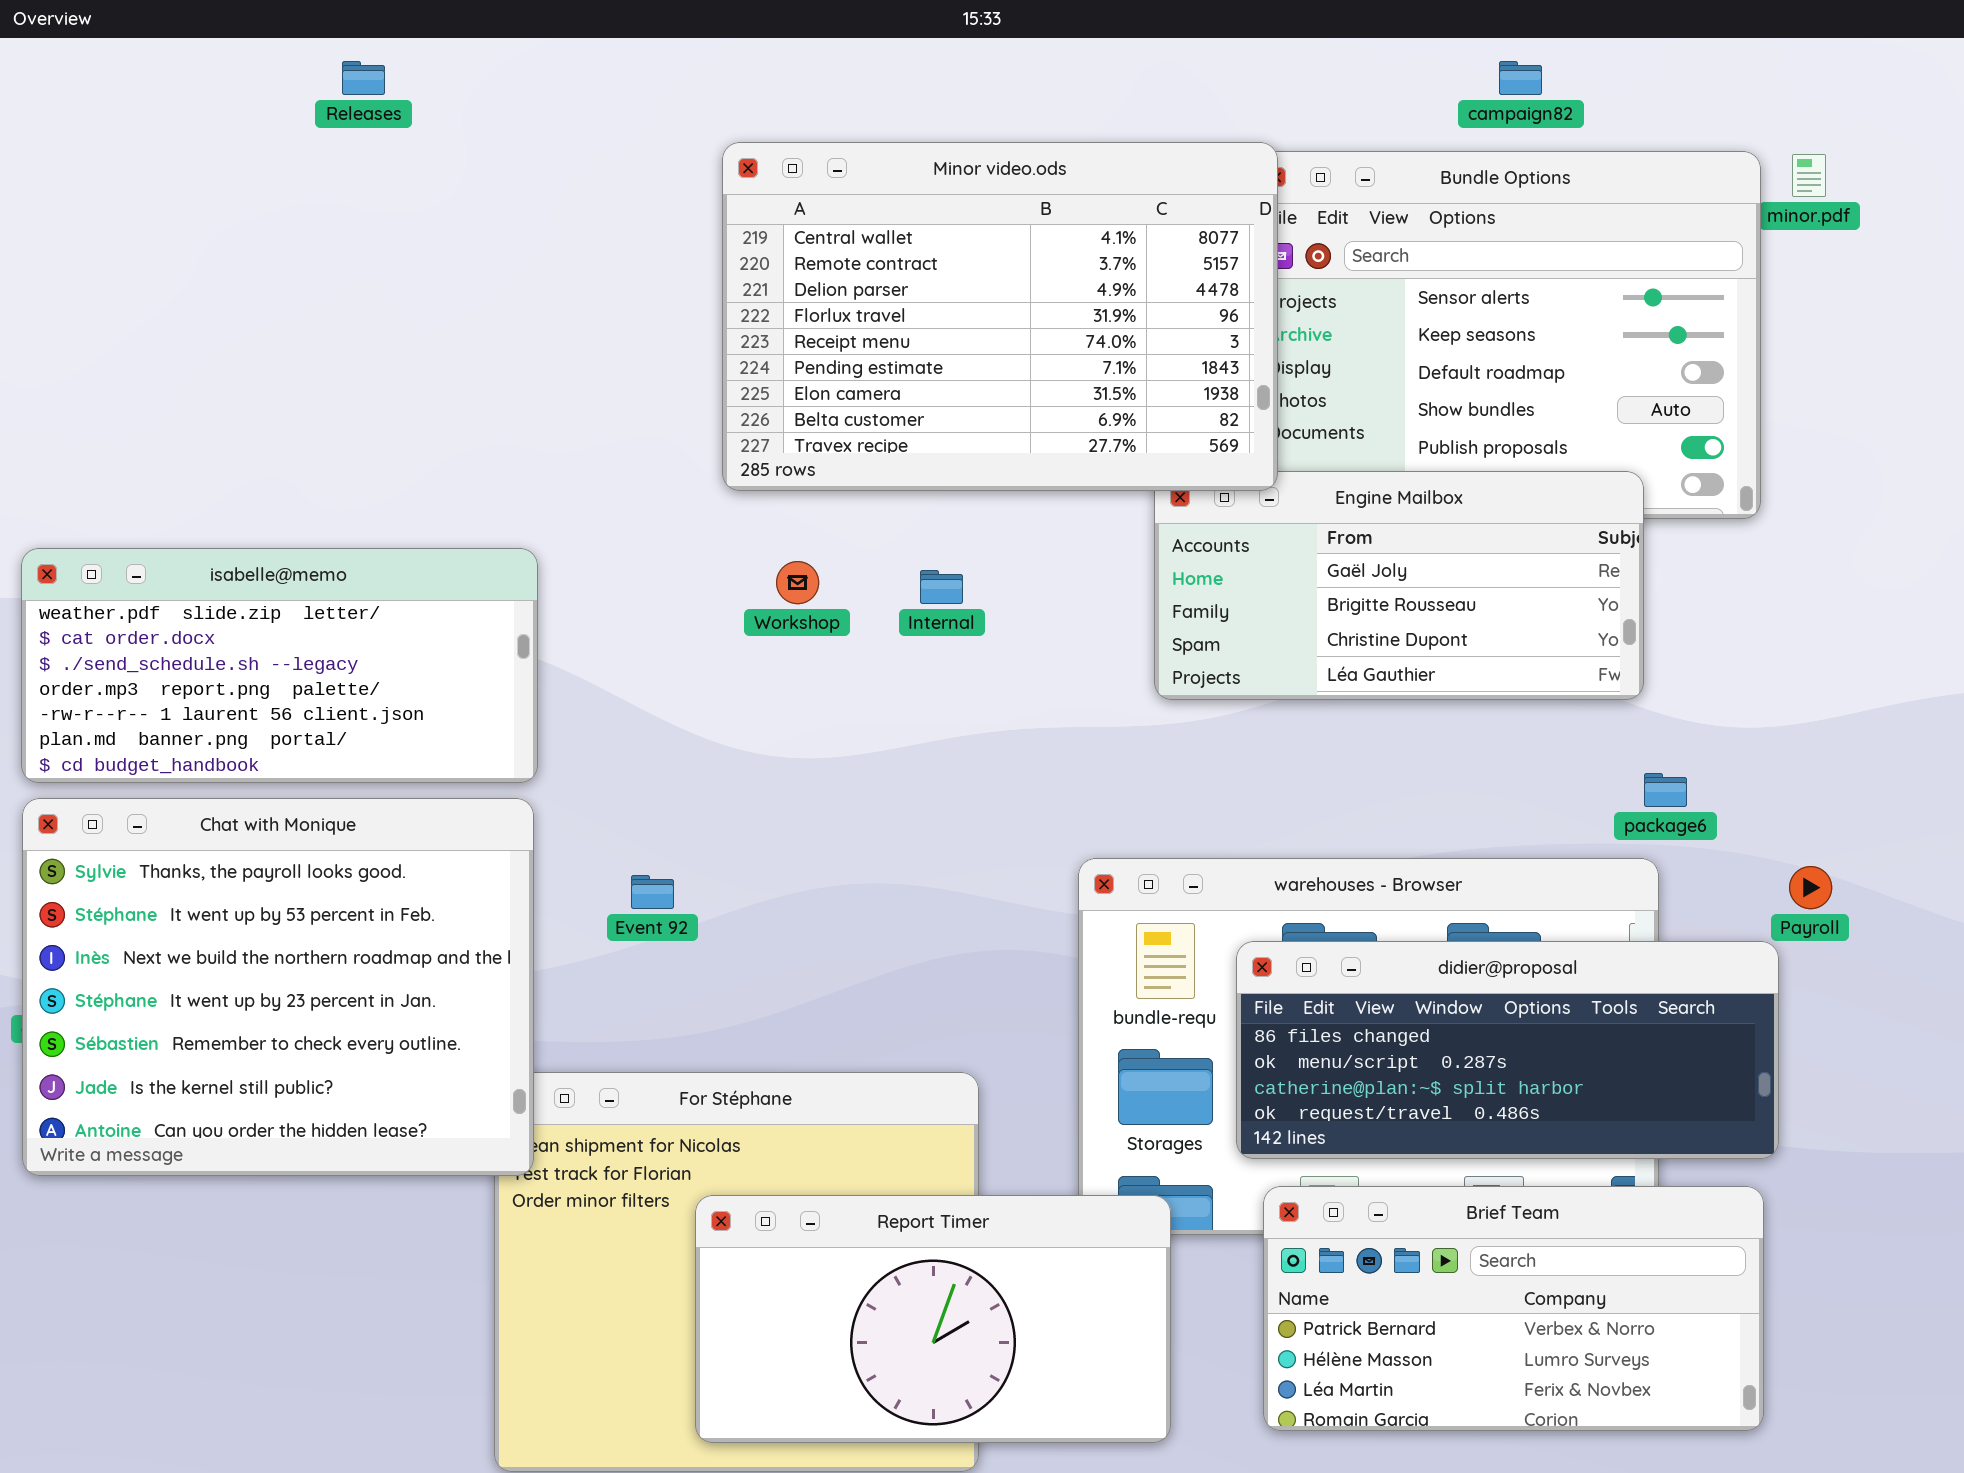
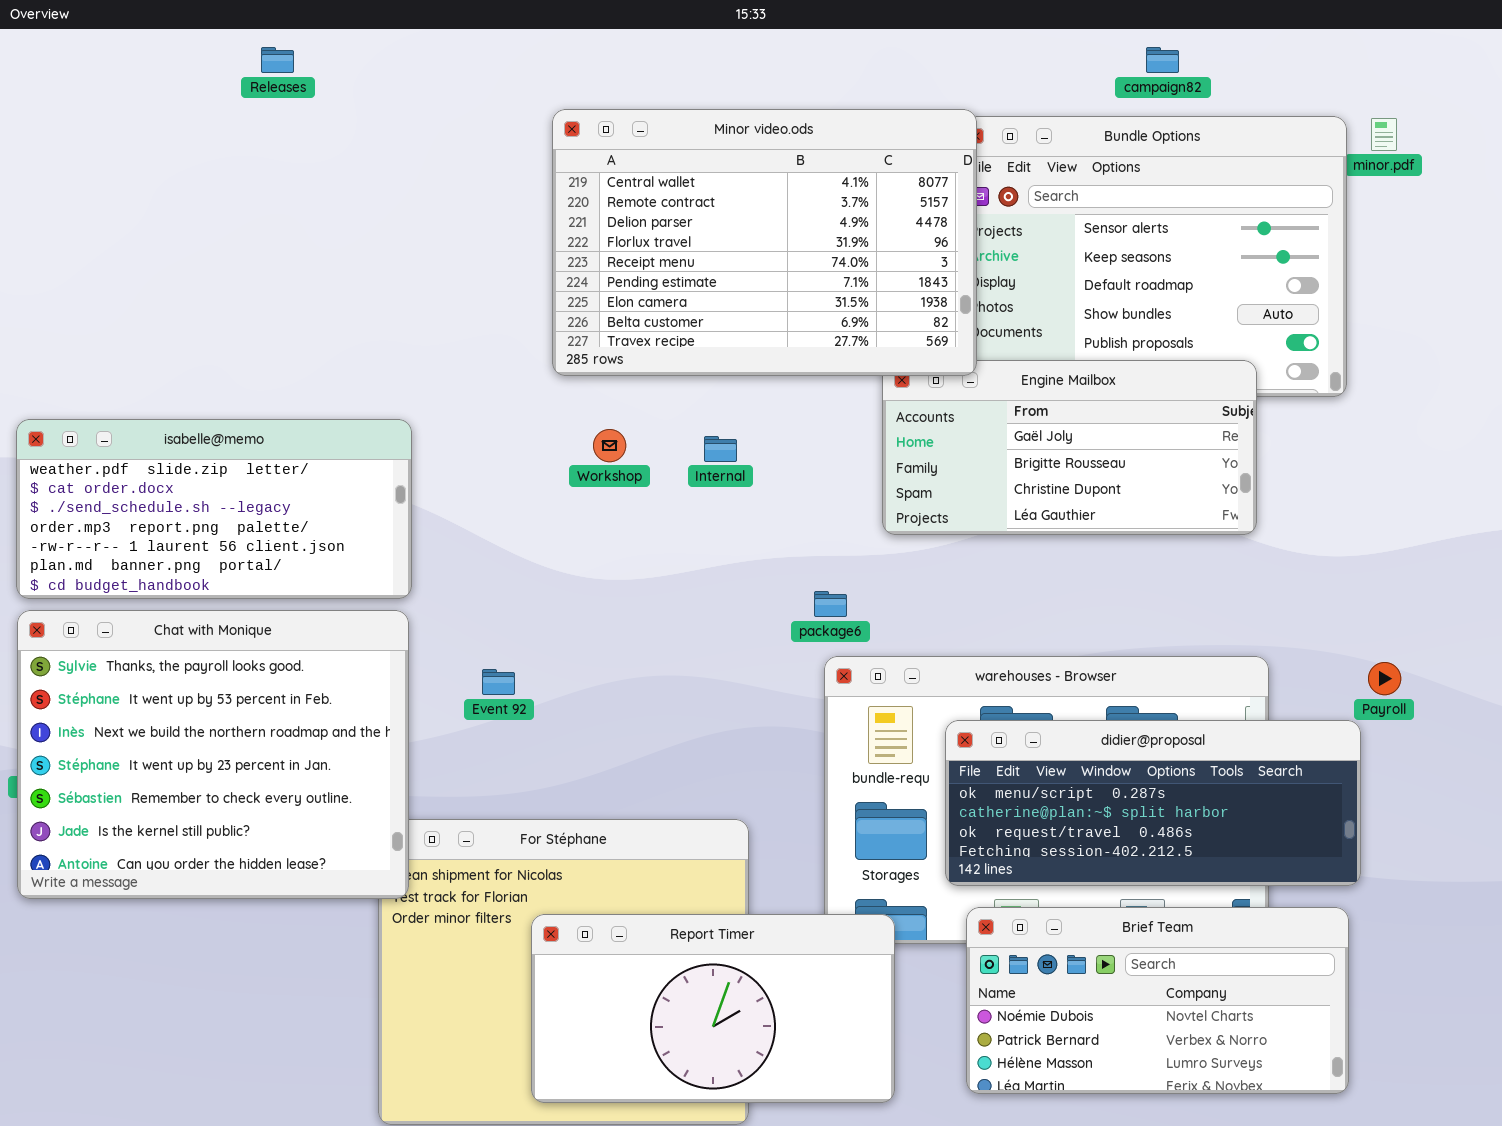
package6: [1644,773,1687,807] -> [814,591,847,617], moved
didier@proposal: [1236,941,1779,1159] -> [945,720,1361,886], scrolled down 1 row
Brief Team: [1263,1186,1764,1431] -> [966,907,1349,1094], scrolled up 1 row

